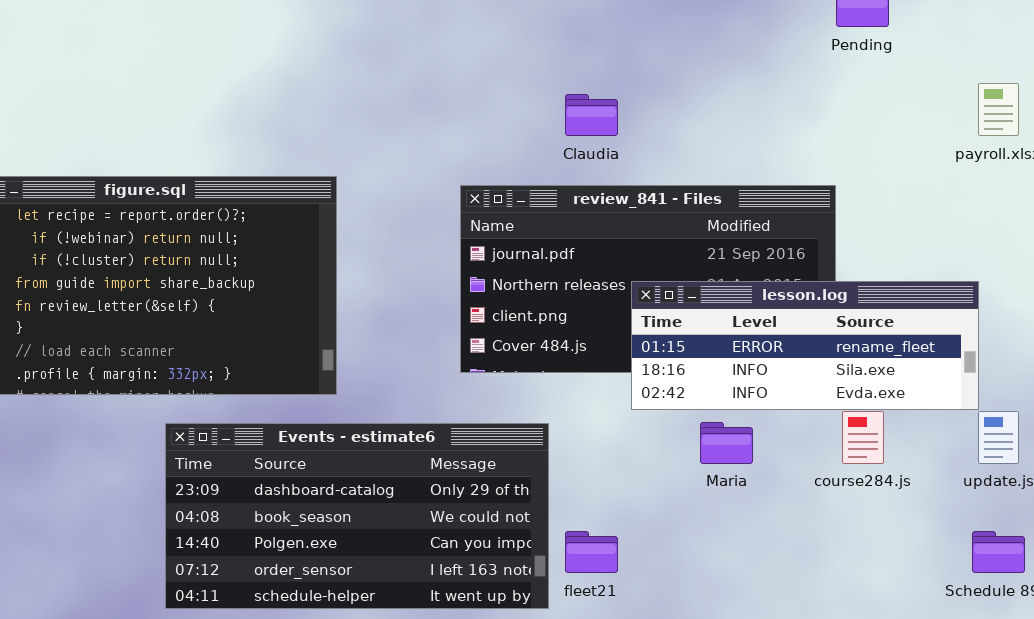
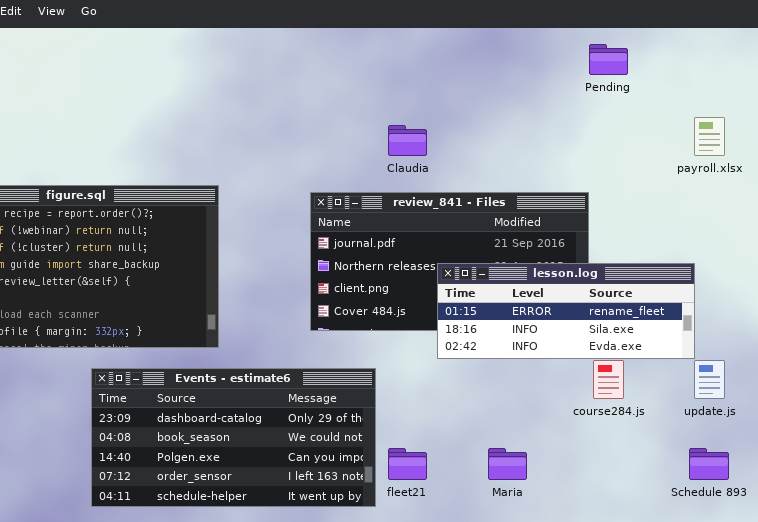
Maria: [700,422,753,464] -> [488,448,527,480], moved

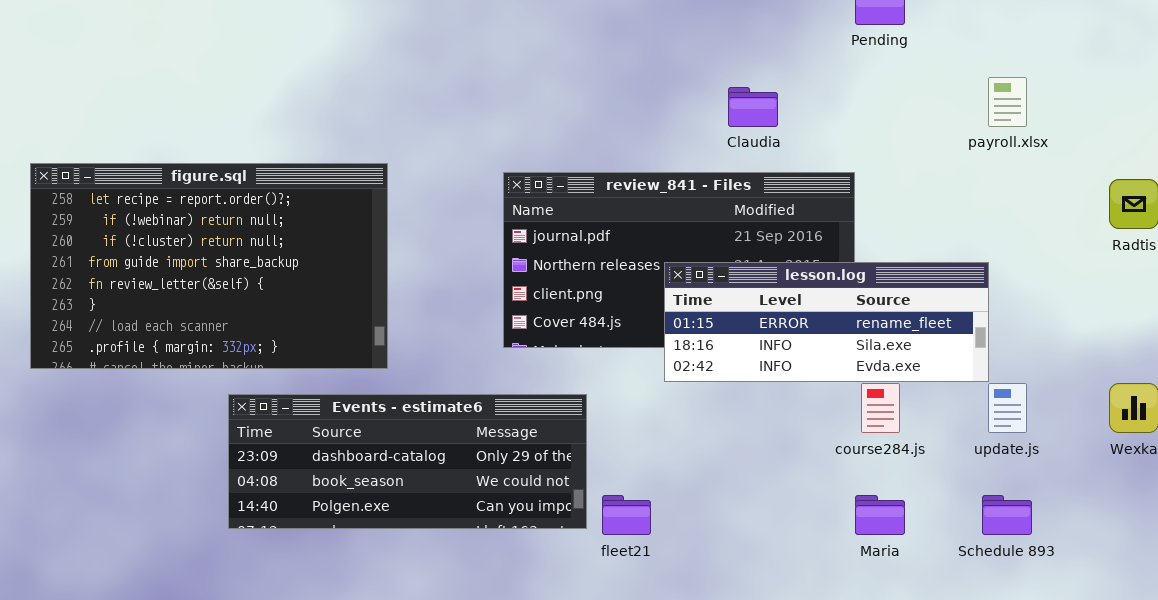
Claudia: [388,125,427,156] -> [728,87,778,127], moved
Events - estimate6: [91,368,376,507] -> [228,394,587,529], resized
Maria: [488,448,527,480] -> [855,495,905,535], moved

